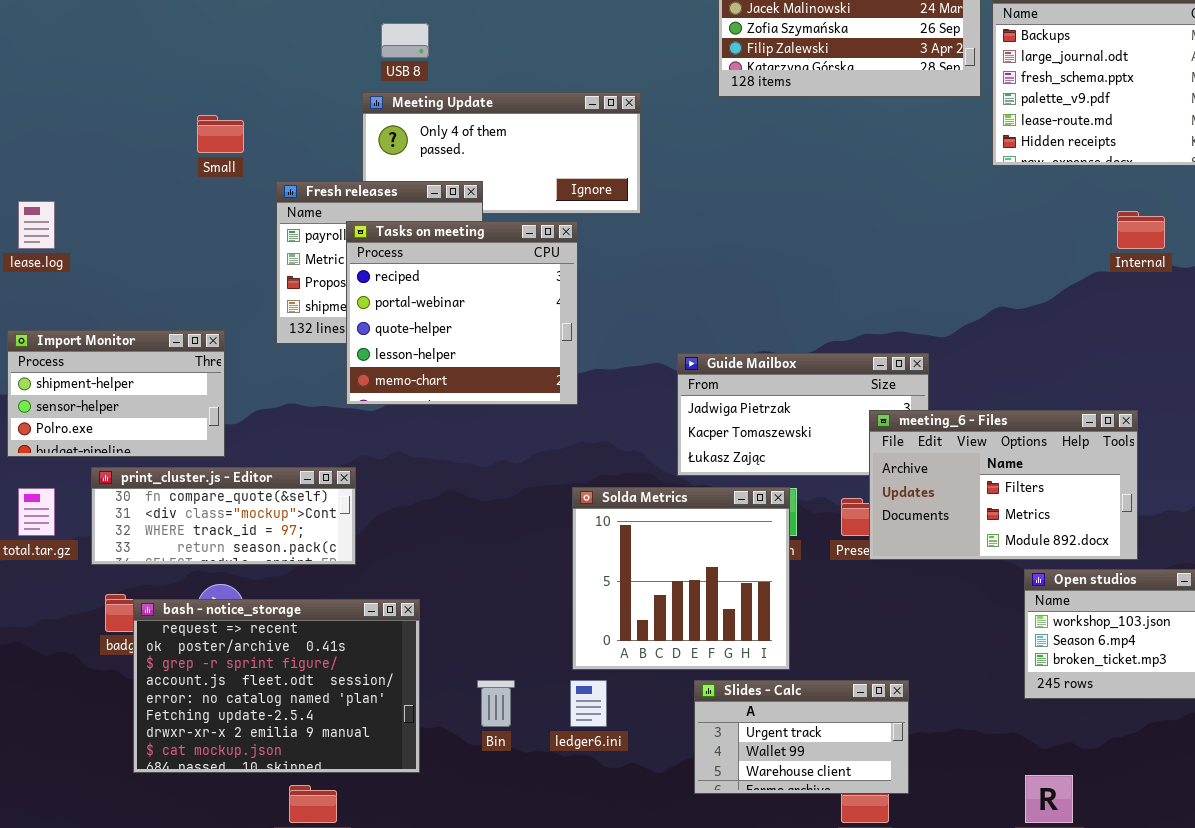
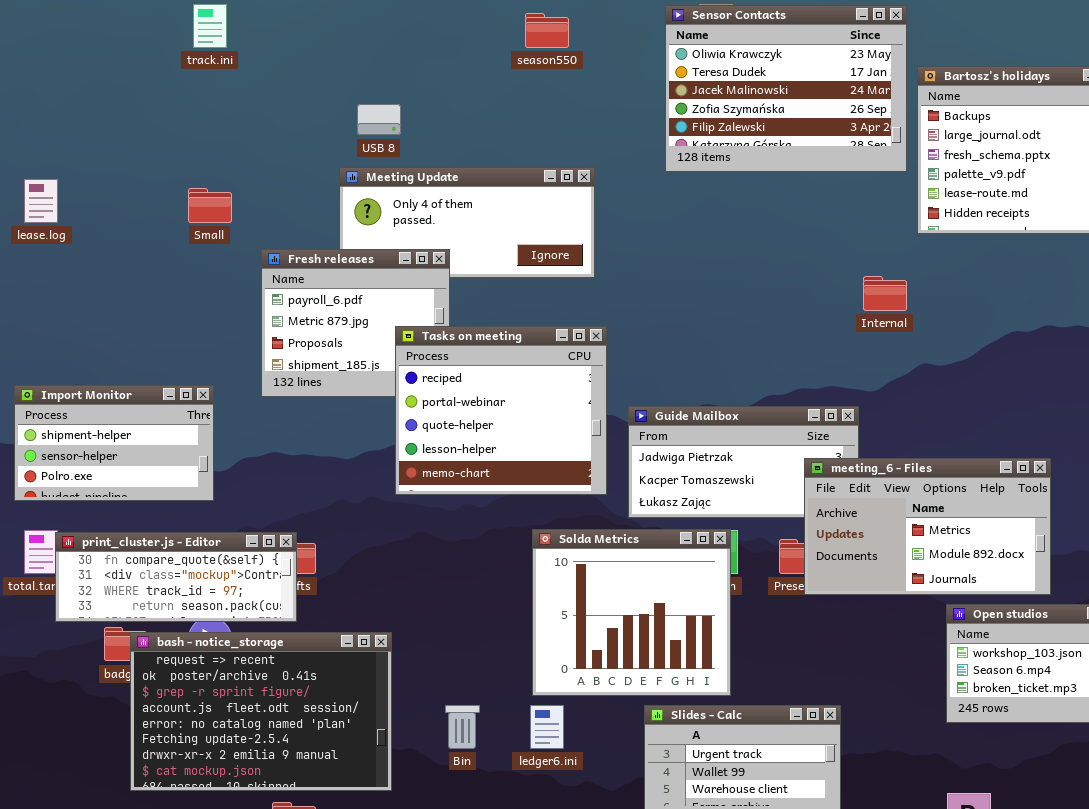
lease.log: [18,201,55,249] -> [24,179,58,223], moved
Internal: [1117,211,1165,249] -> [863,276,907,311], moved
Tasks on meeting: [346,221,578,405] -> [395,326,607,495], moved
meeting_6 - Files: [869,410,1138,560] -> [804,458,1051,595], scrolled down 1 row
print_cluster.js - Editor: [91,467,356,565] -> [55,532,297,622], moved

